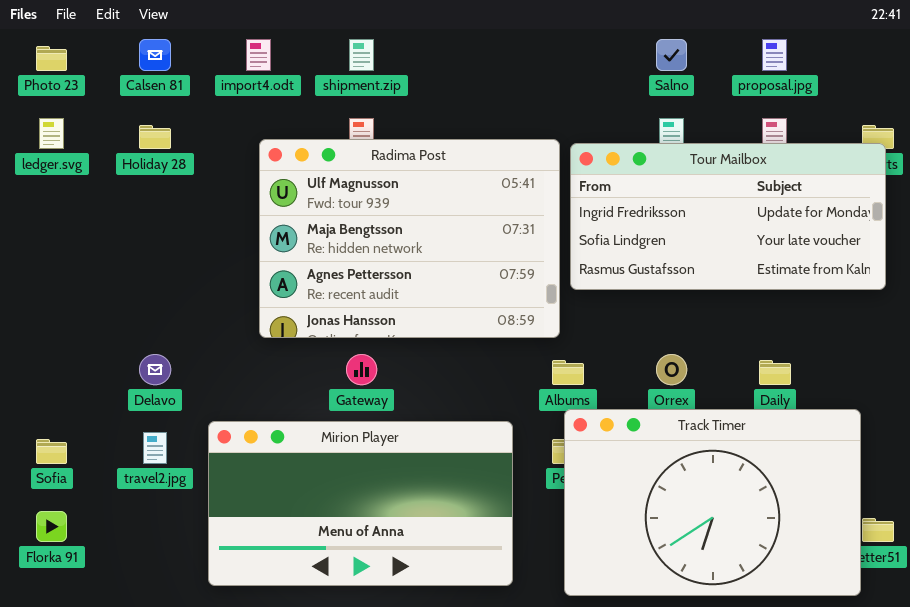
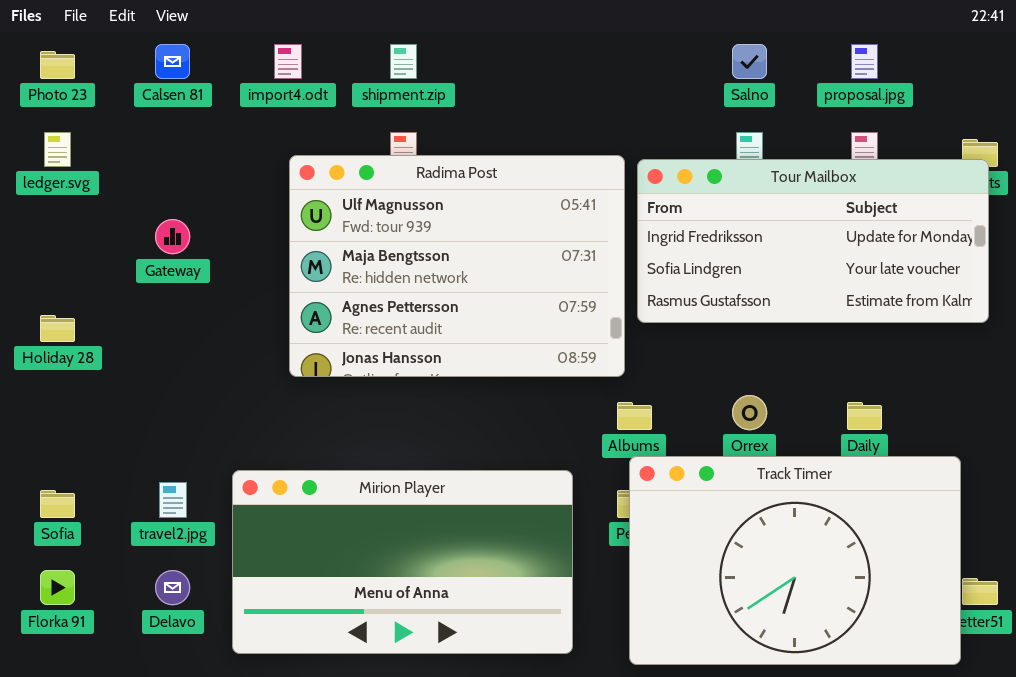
Holiday 28: [139,125,171,149] -> [40,315,75,342], moved
Delavo: [139,354,171,385] -> [155,570,190,605], moved
Gateway: [346,354,377,385] -> [155,219,190,254], moved

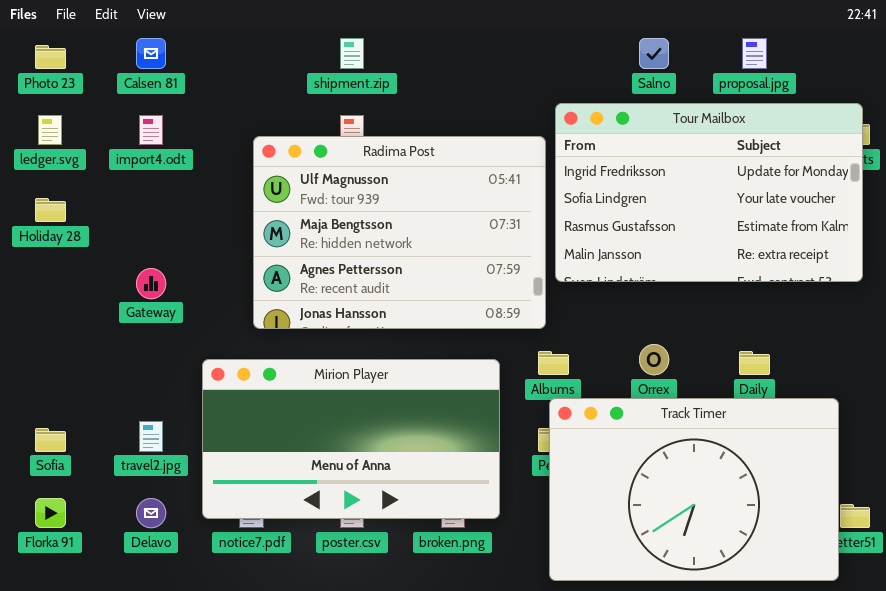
import4.odt: [274,44,302,79] -> [139,115,163,145], moved
Tour Mailbox: [637,159,989,323] -> [555,103,863,282], resized
Gateway: [155,219,190,254] -> [136,268,166,299], moved
Holiday 28: [40,315,75,342] -> [35,198,66,222], moved
Mirion Player: [232,470,573,654] -> [202,359,500,519], moved

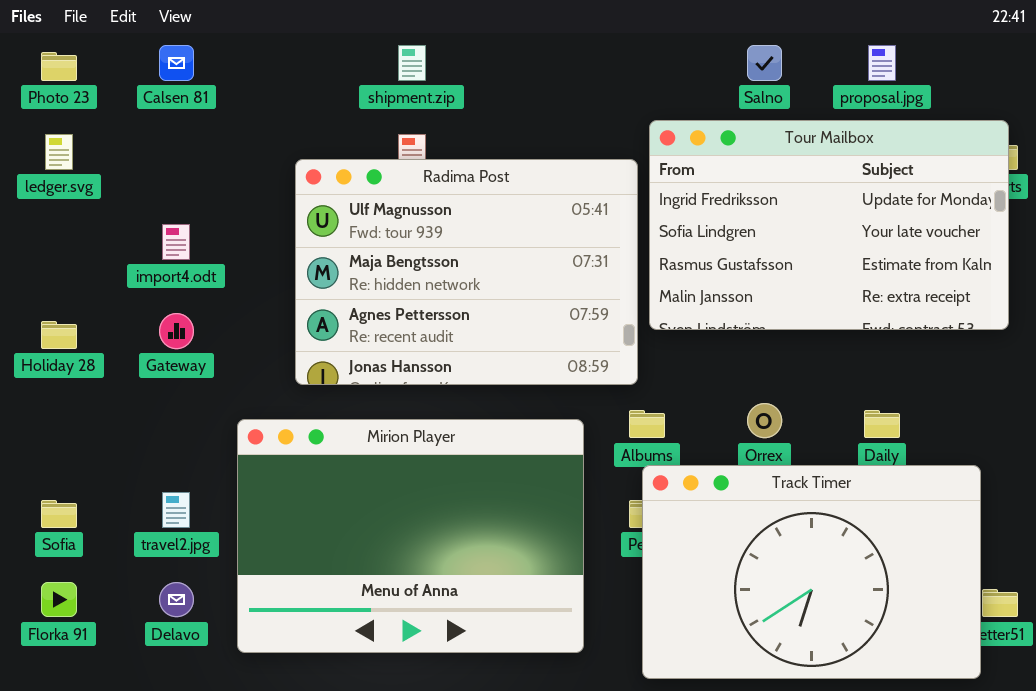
import4.odt: [139,115,163,145] -> [162,224,190,260], moved
Holiday 28: [35,198,66,222] -> [41,321,77,349], moved
Mirion Player: [202,359,500,519] -> [237,419,584,653], resized

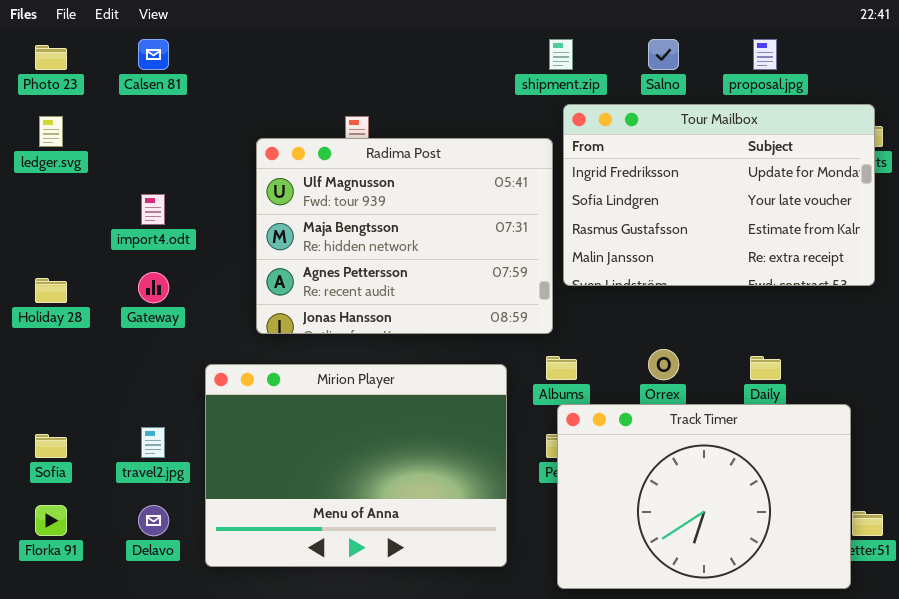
shipment.zip: [398,45,426,81] -> [549,39,573,70], moved

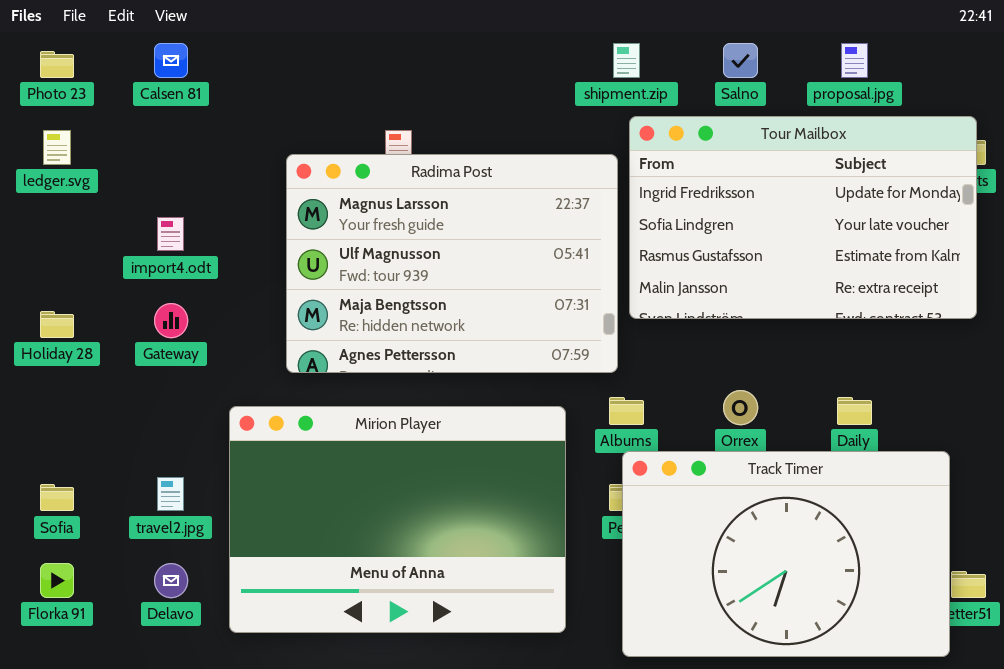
Radima Post: [256,138,553,334] -> [286,154,618,373], scrolled up 1 row

